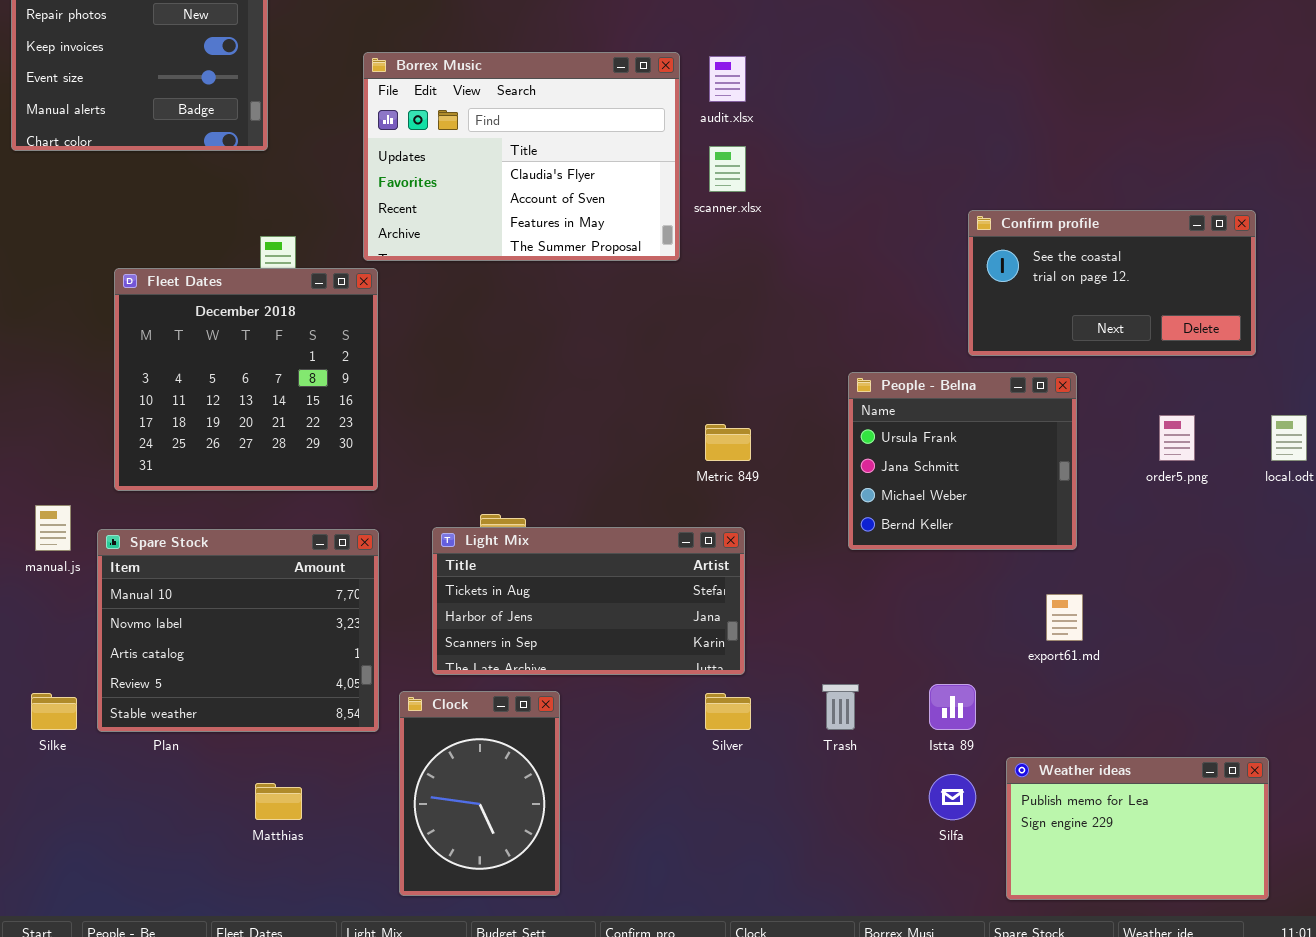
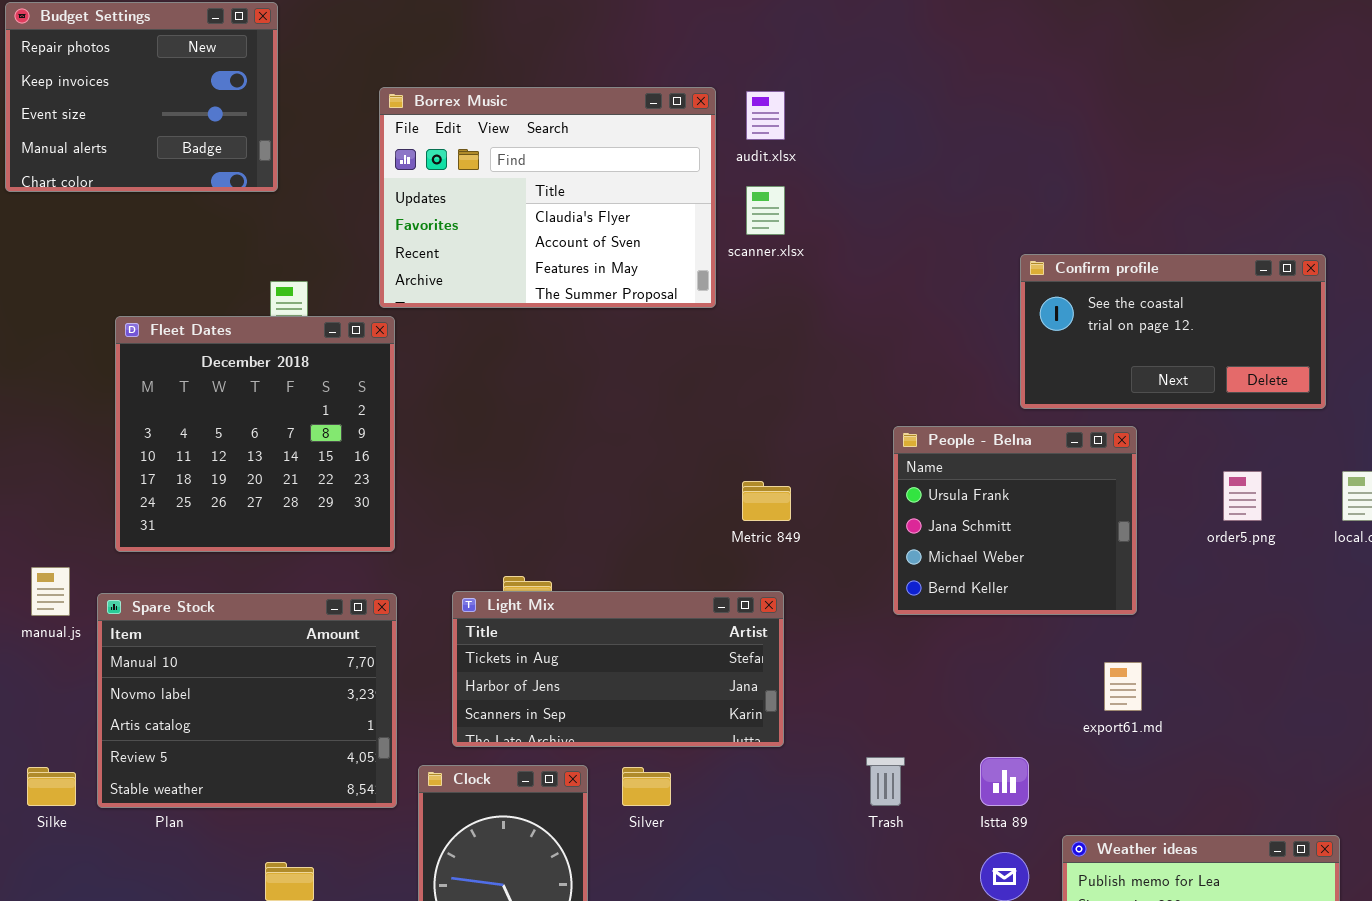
Silver: [705,693,751,730] -> [622,767,671,806], moved

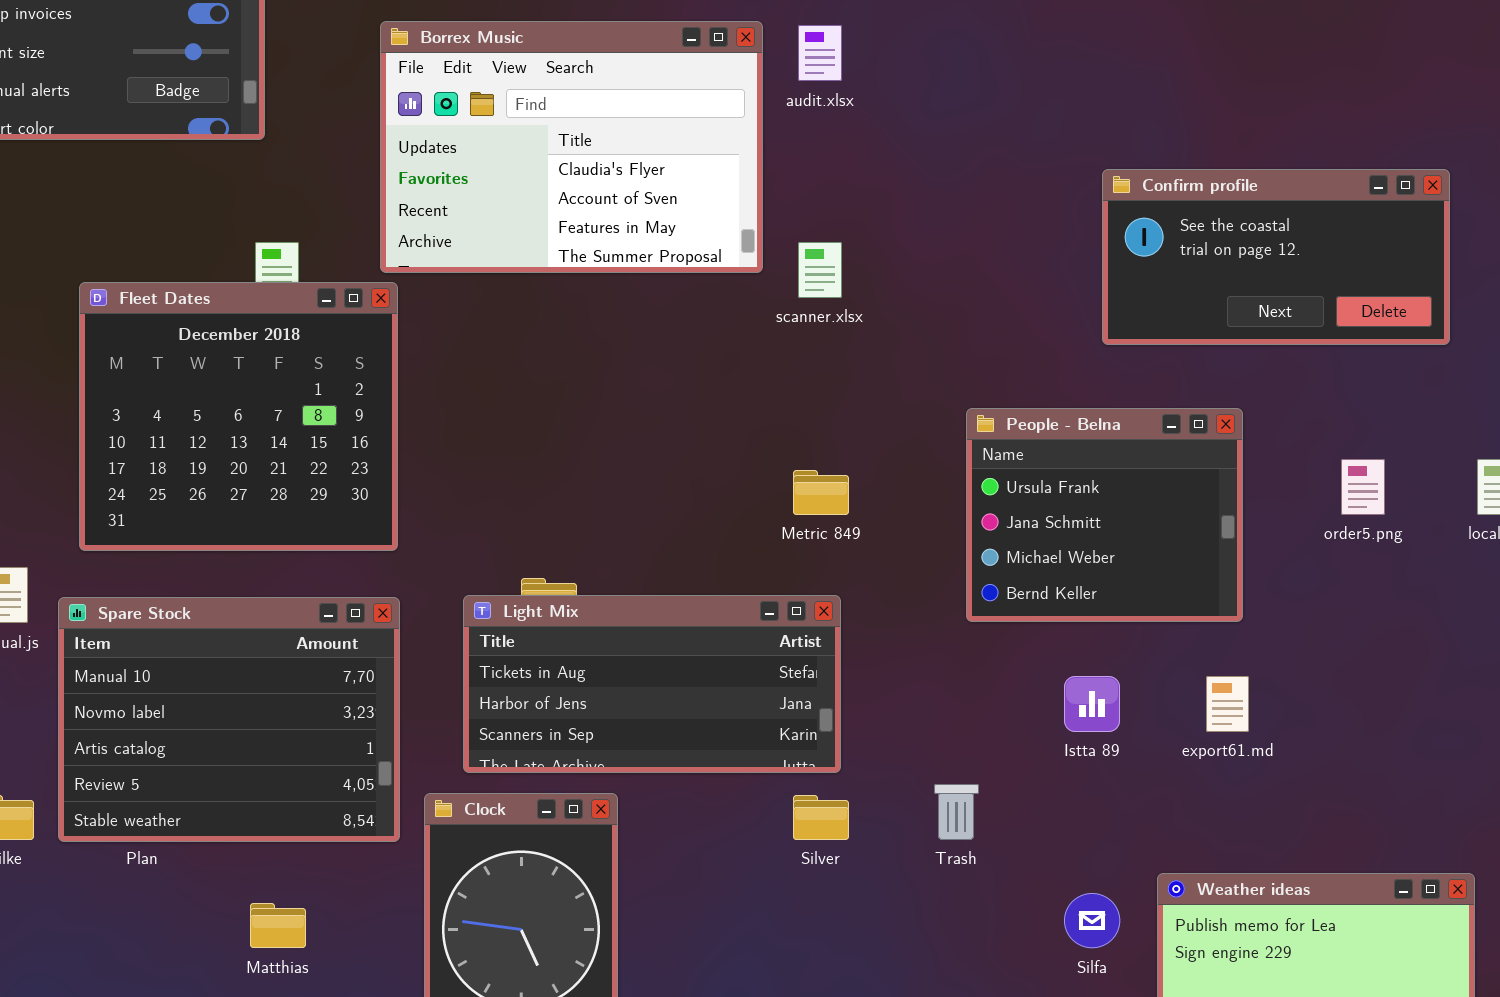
scanner.xlsx: [746,186,785,235] -> [798,242,842,298], moved
Confirm profile: [1020,254,1326,409] -> [1102,169,1450,345], moved
Istta 89: [980,757,1029,806] -> [1064,676,1120,732], moved
Silver: [622,767,671,806] -> [793,795,849,840], moved

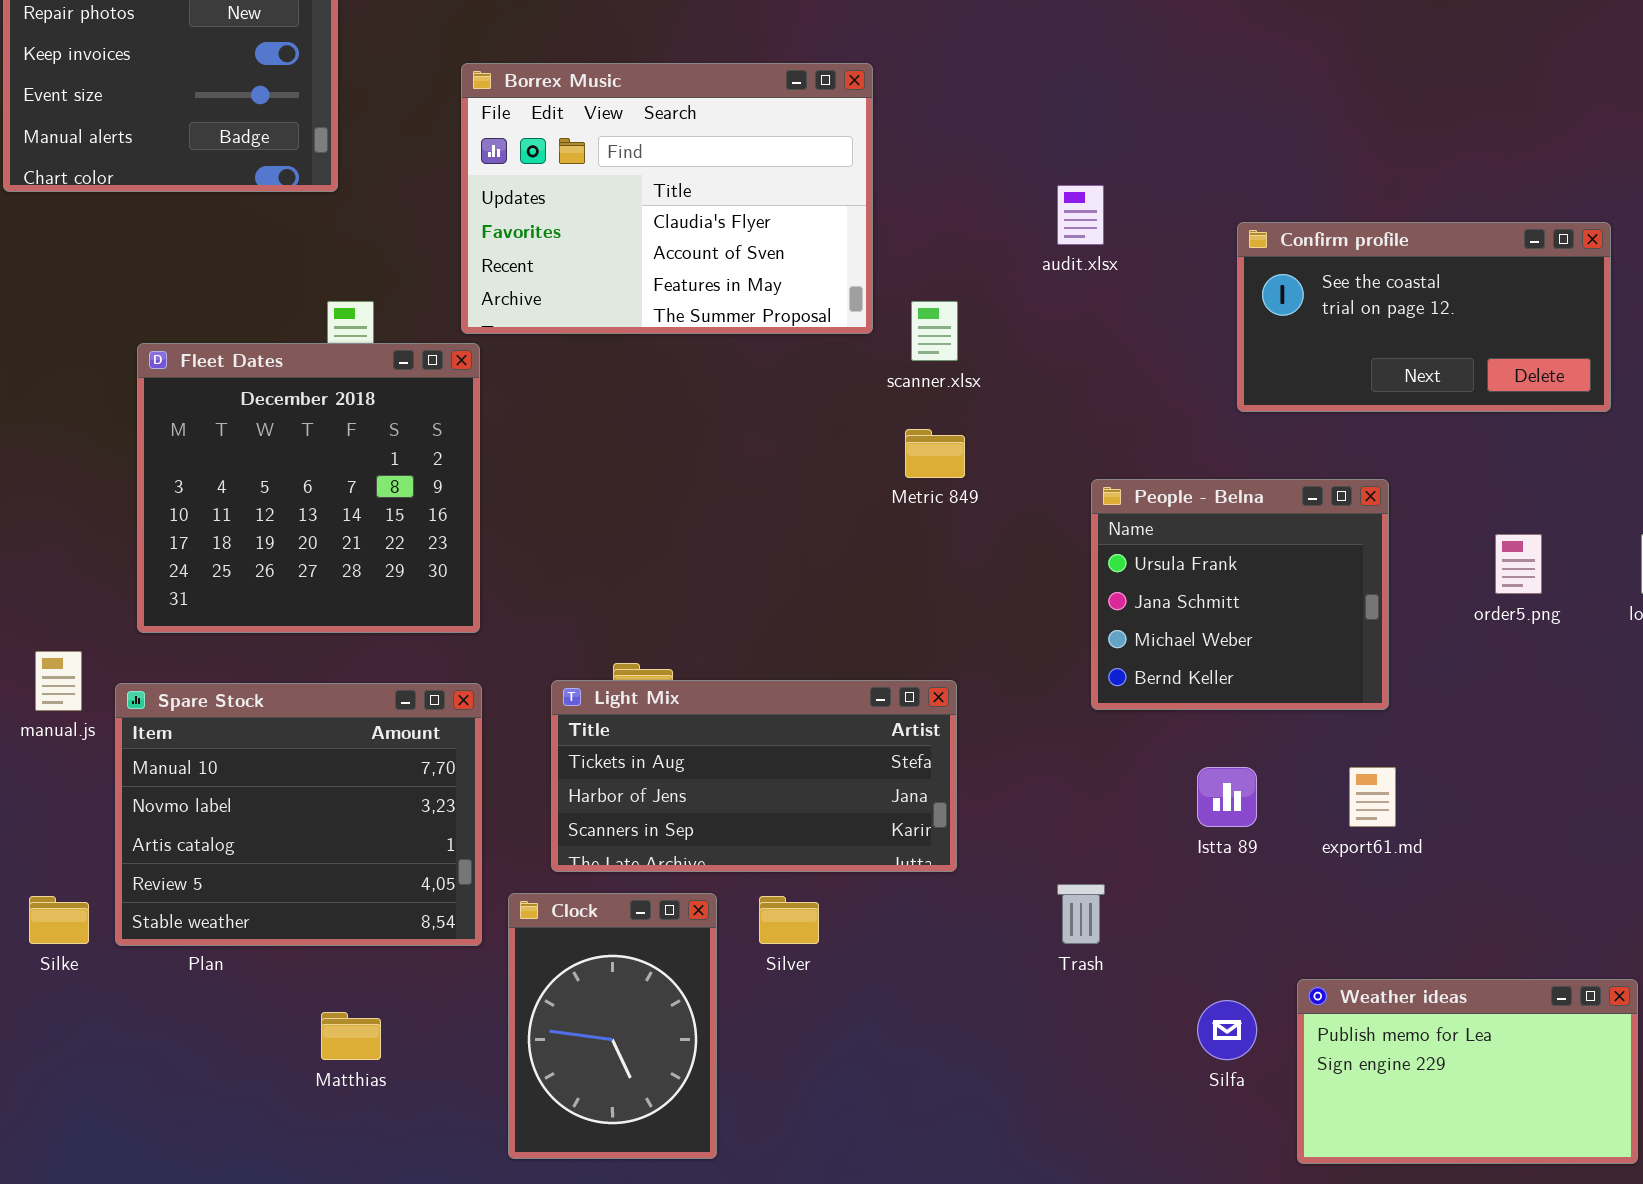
audit.xlsx: [798,25,842,81] -> [1057,185,1104,245], moved
Metric 849: [793,470,849,515] -> [905,429,965,478], moved
Silver: [793,795,849,840] -> [759,896,819,944], moved

